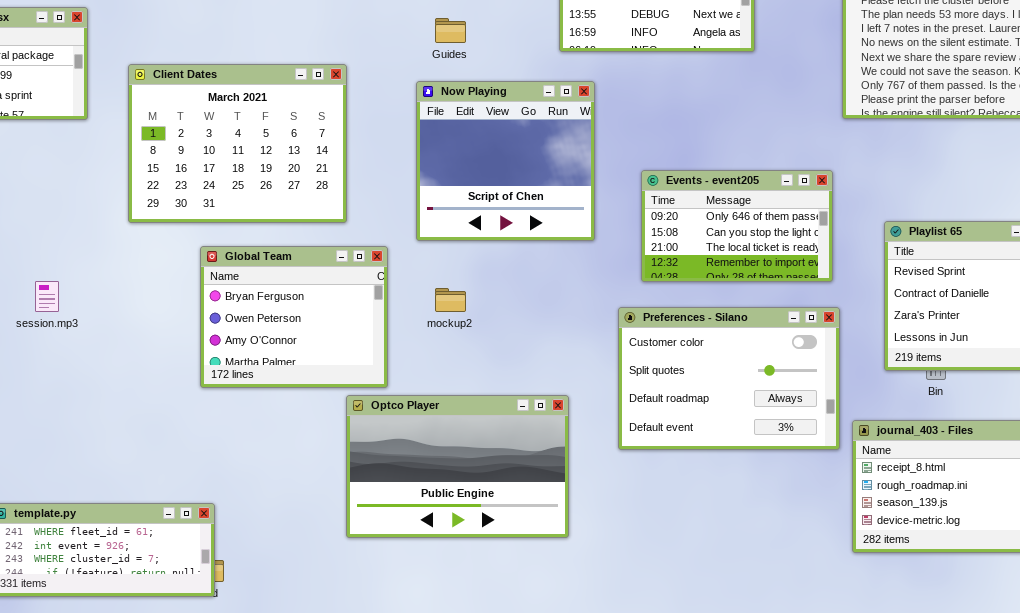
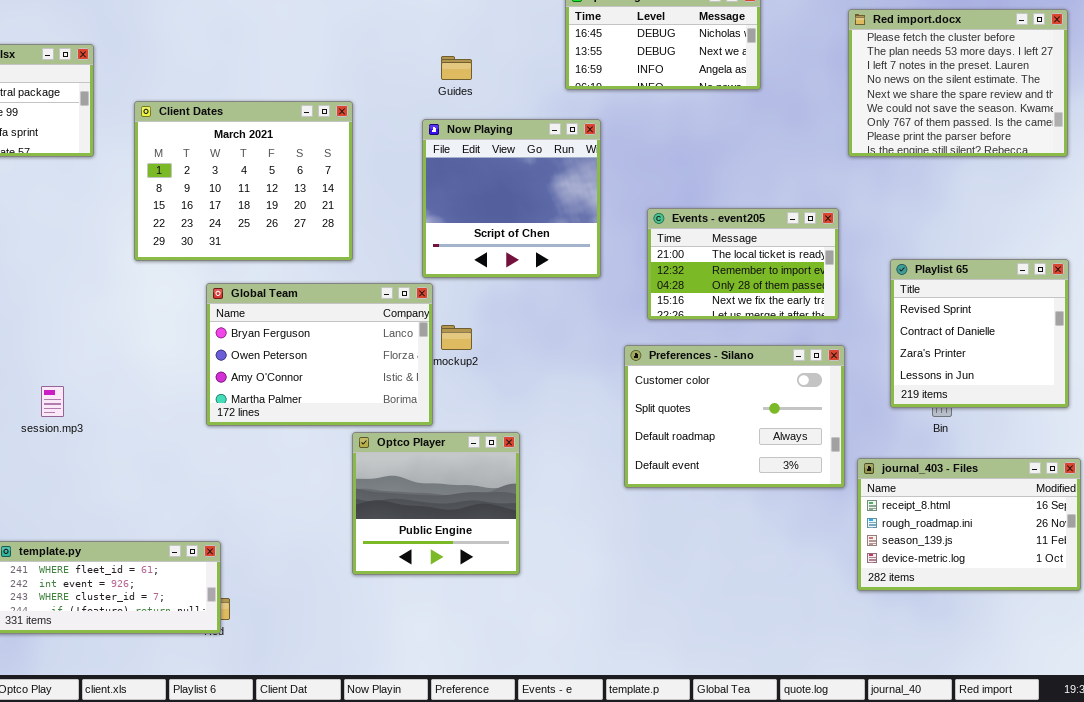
Events - event205: [641,170,833,282] -> [647,208,839,320], scrolled down 2 rows
Global Team: [200,246,388,388] -> [206,283,433,426], resized
session.mp3: [35,281,59,312] -> [41,386,64,417], moved
Optco Player: [346,395,569,538] -> [352,432,520,575], resized

